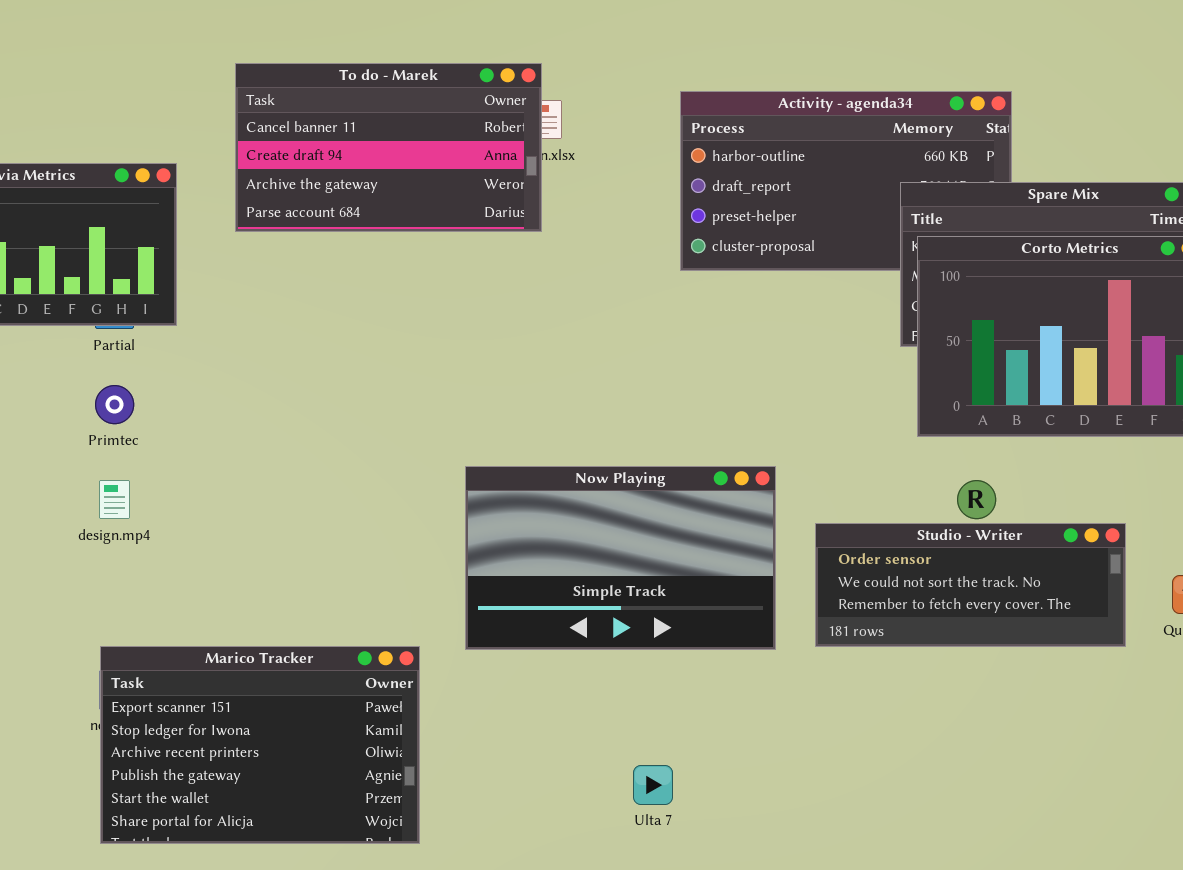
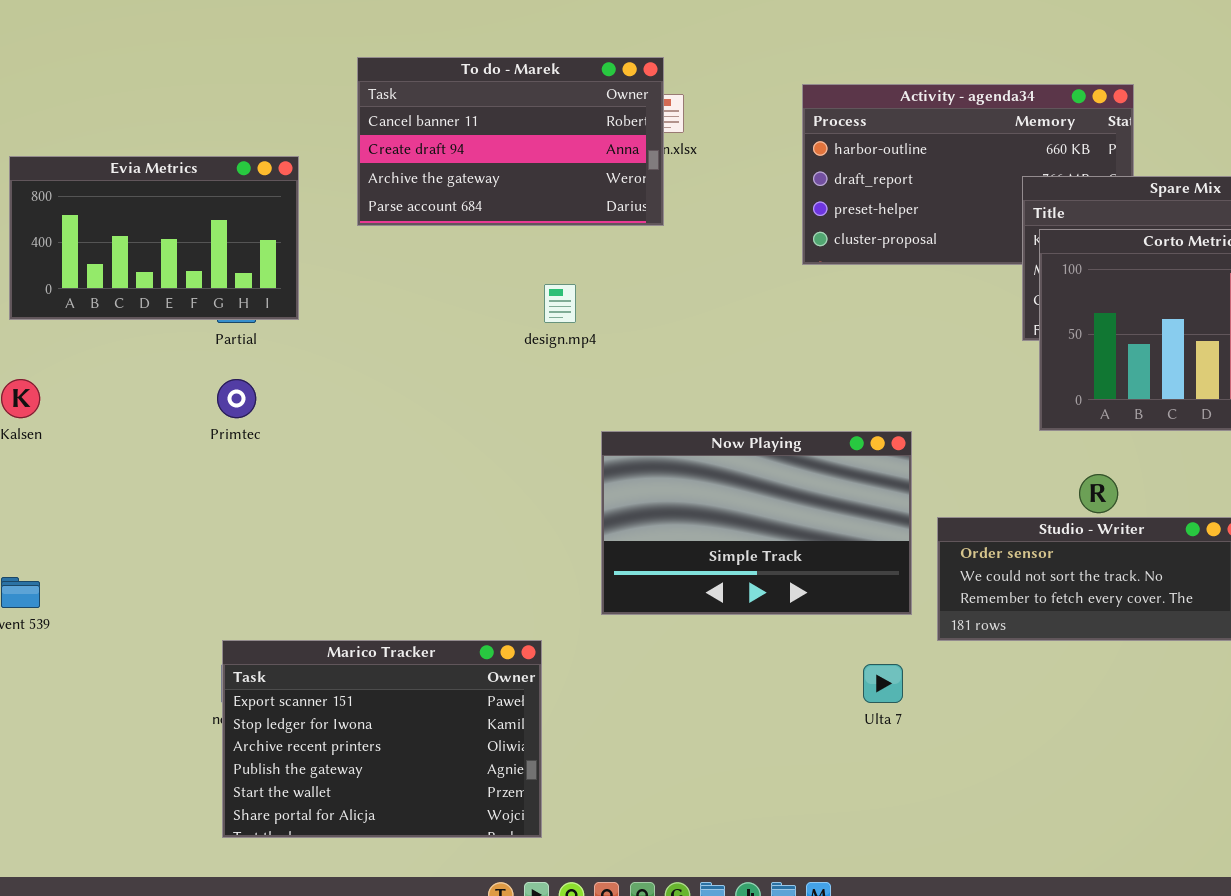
Now Playing: [465,466,776,650] -> [601,431,912,615], moved
design.mp4: [99,480,130,519] -> [544,284,576,323], moved
Ulta 7: [633,765,673,805] -> [863,664,903,703], moved

